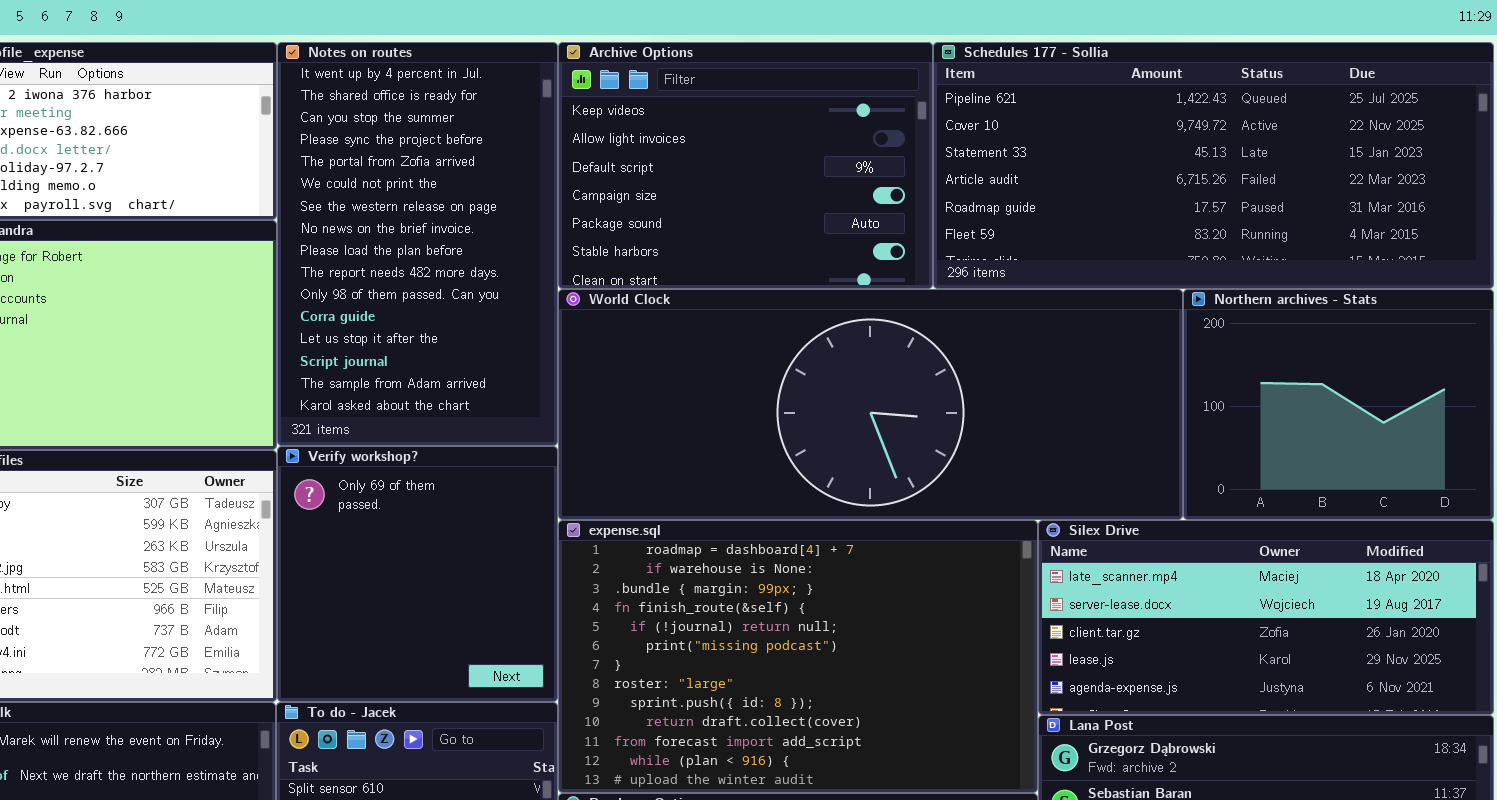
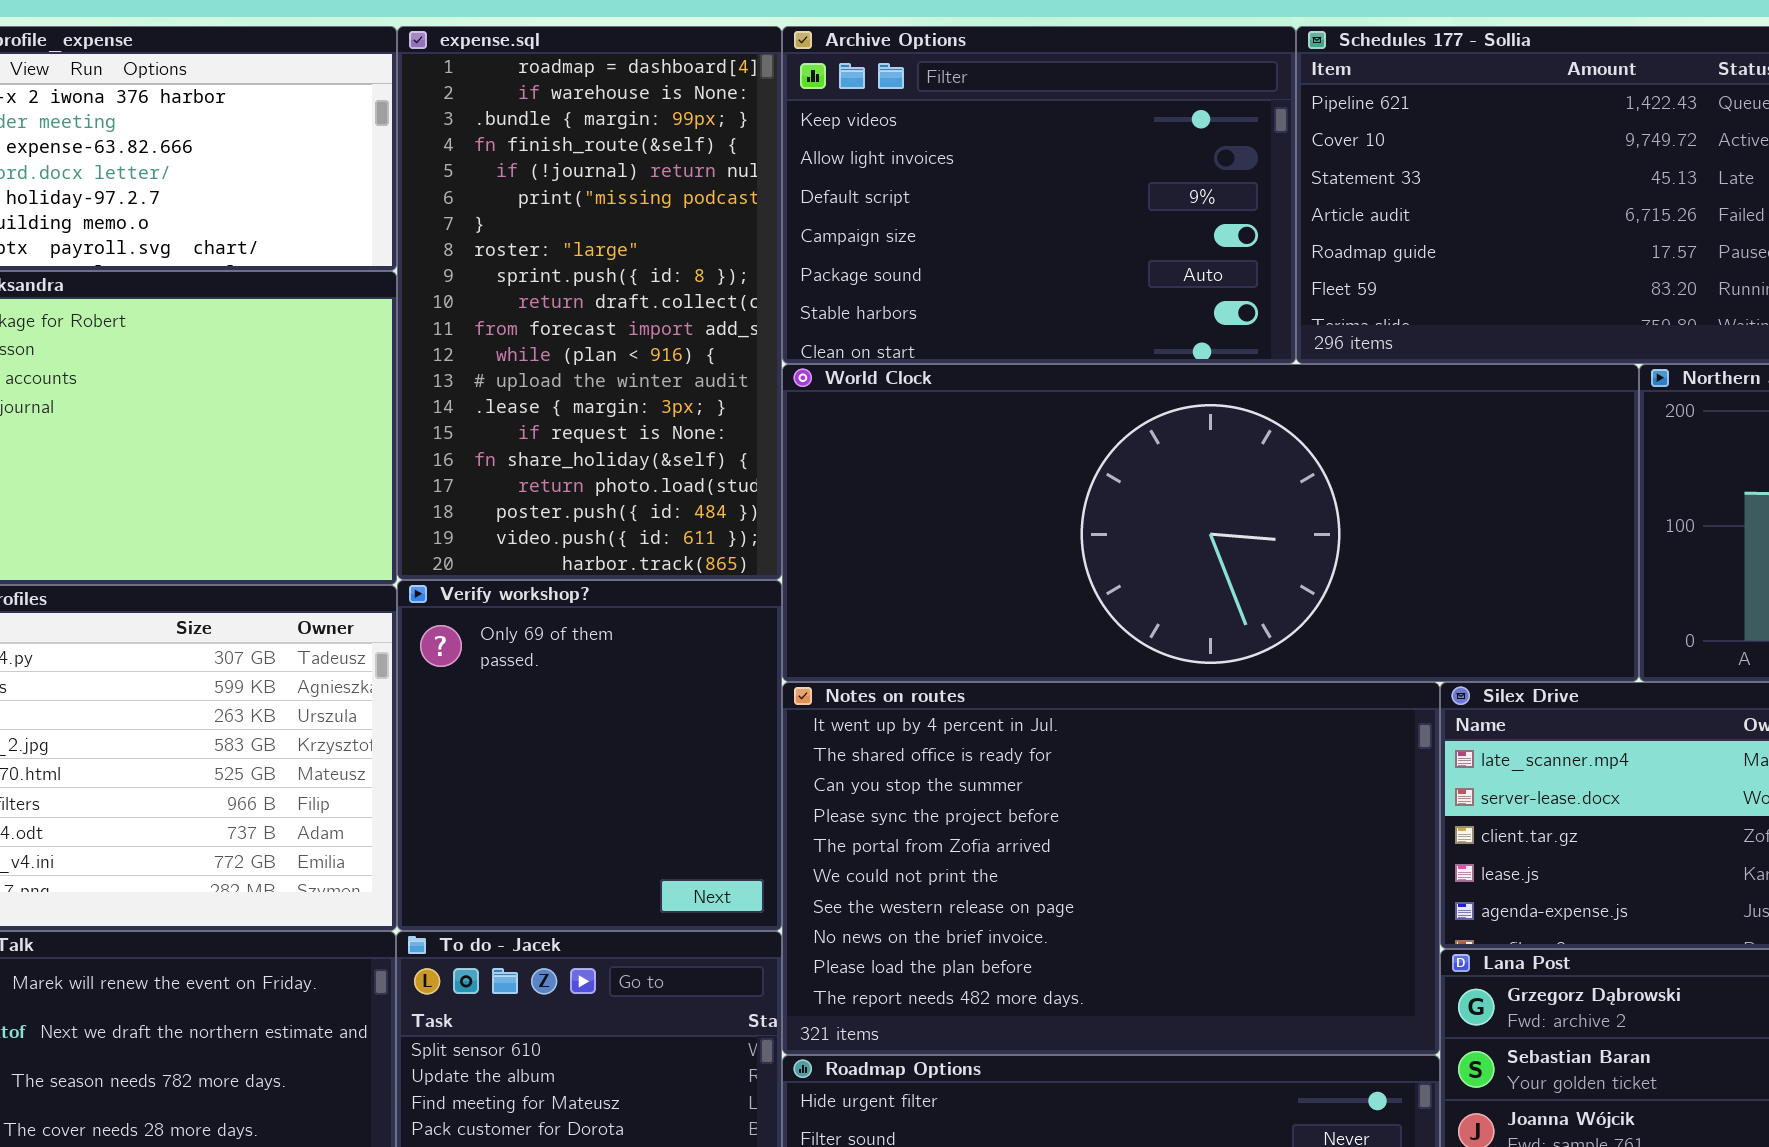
Notes on routes: [277,42,558,446] -> [782,682,1440,1055], moved, resized
expense.sql: [558,520,1038,793] -> [397,26,782,580], moved, resized

